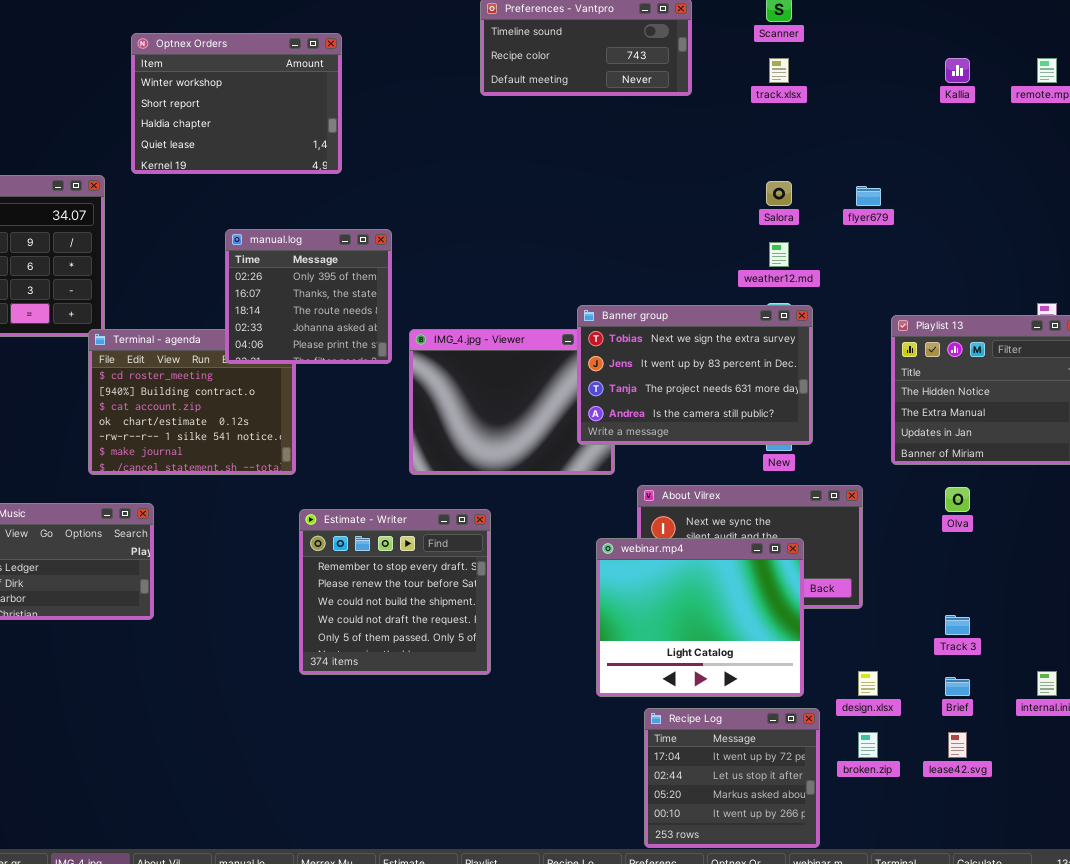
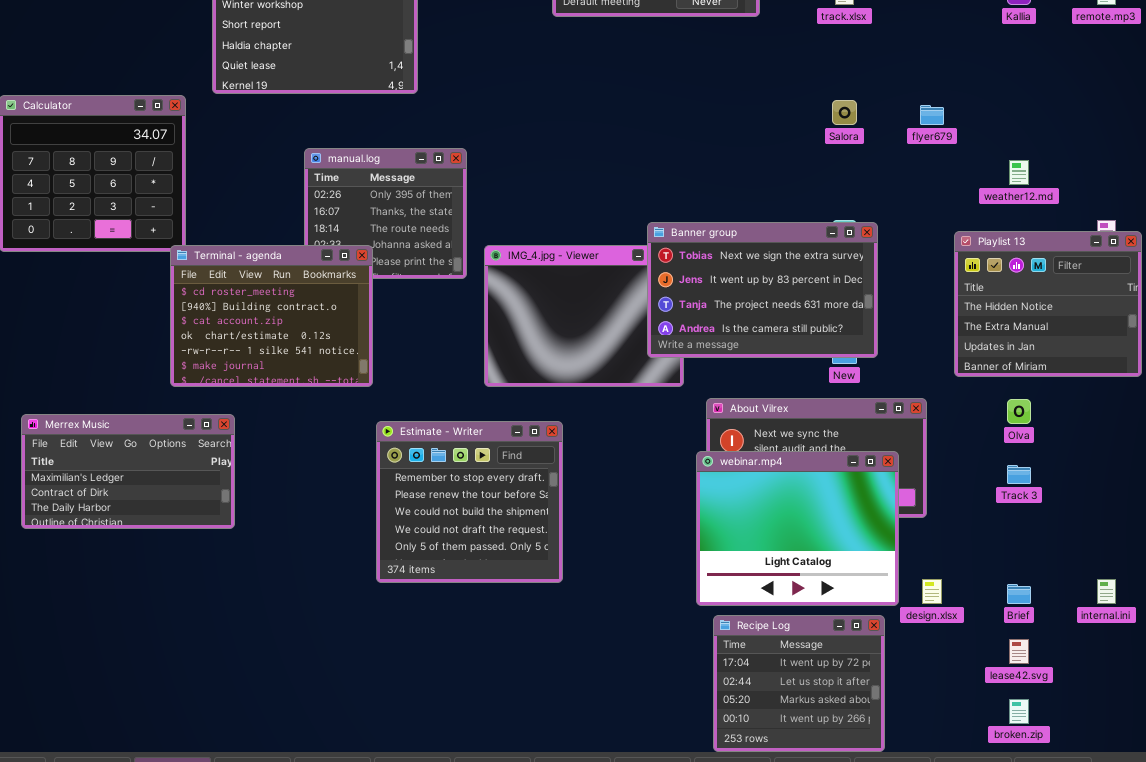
weather12.md: [769,242,789,267] -> [1009,160,1029,185], moved
Terminal - agenda: [88,329,296,475] -> [170,245,373,387], raised
webinar.mp4: [596,538,804,697] -> [696,451,899,606], moved
Track 3: [945,615,970,635] -> [1007,465,1031,484], moved
broken.zip: [858,732,878,758] -> [1009,699,1029,724], moved

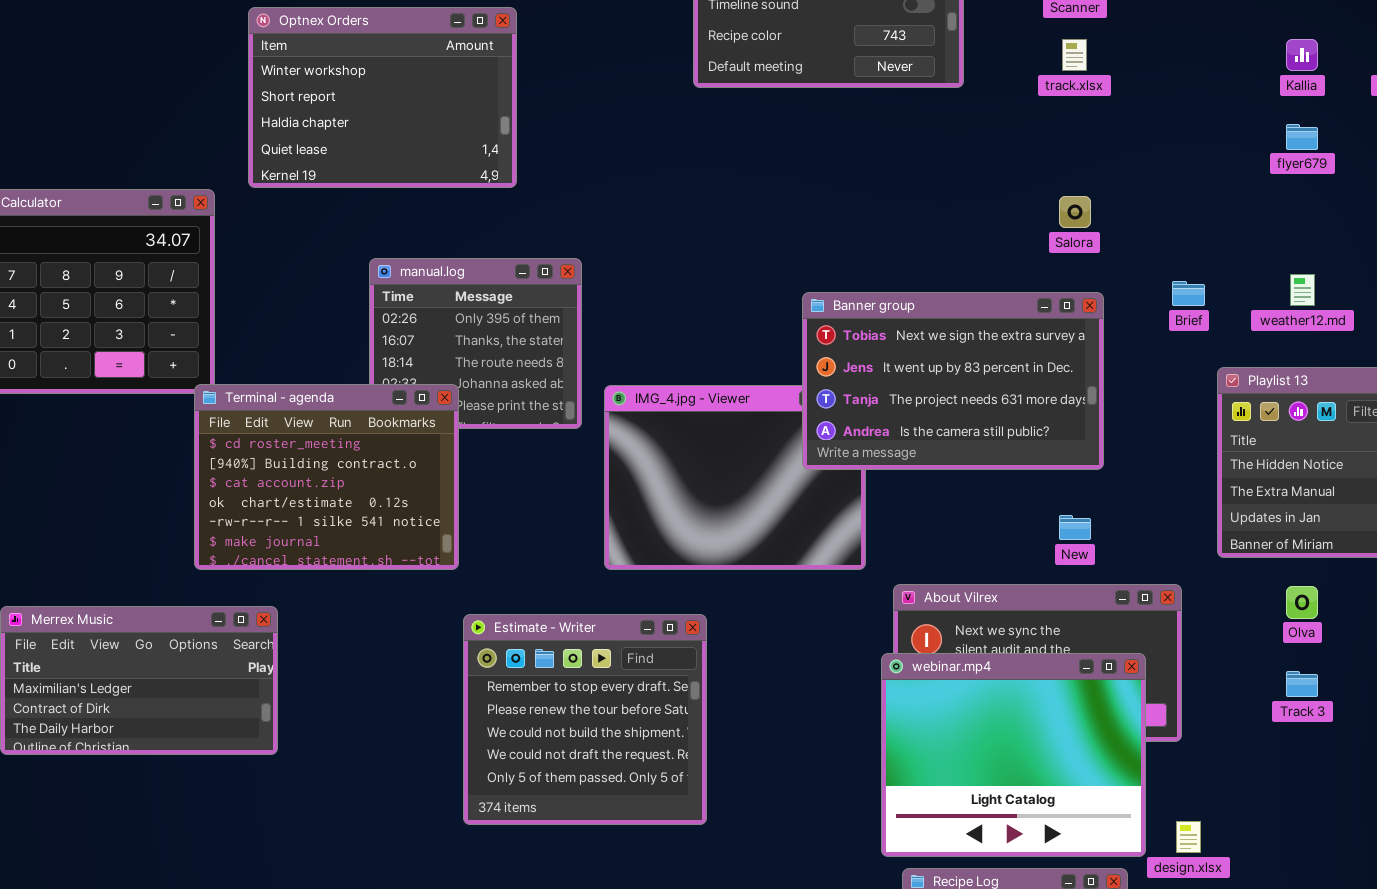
flyer679: [920,105,944,125] -> [1286,124,1318,150], moved
Banner group: [647,222,878,358] -> [802,292,1104,470], moved
Brief: [1007,584,1031,604] -> [1172,281,1205,306], moved

